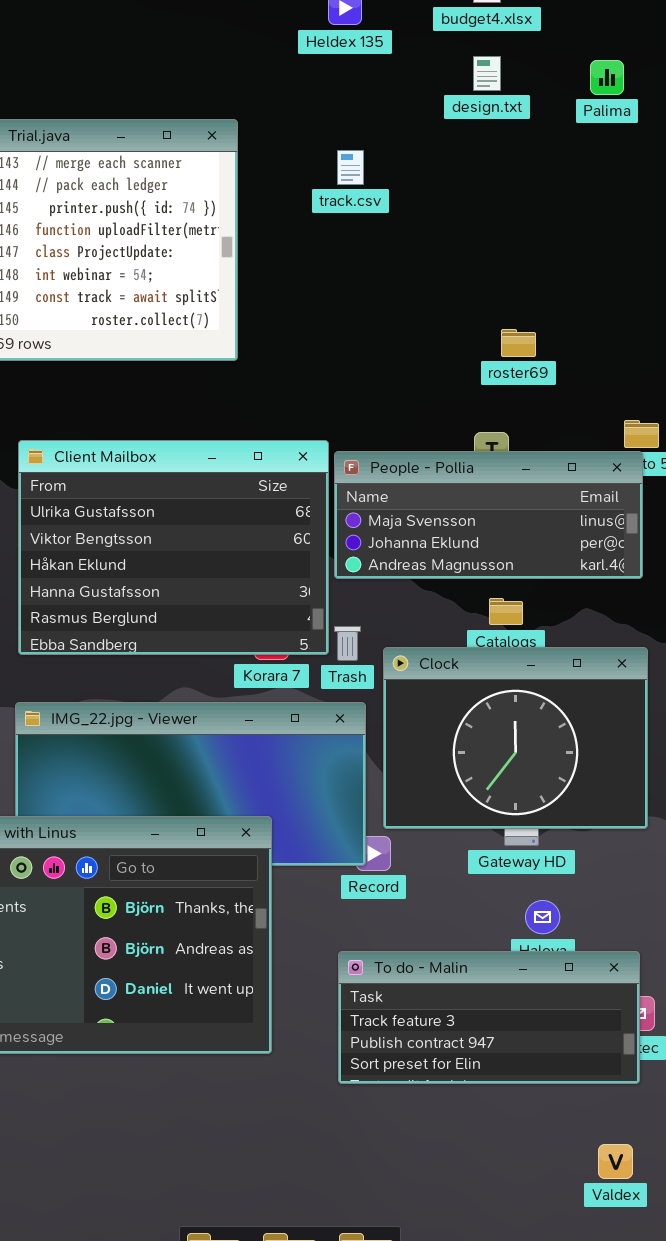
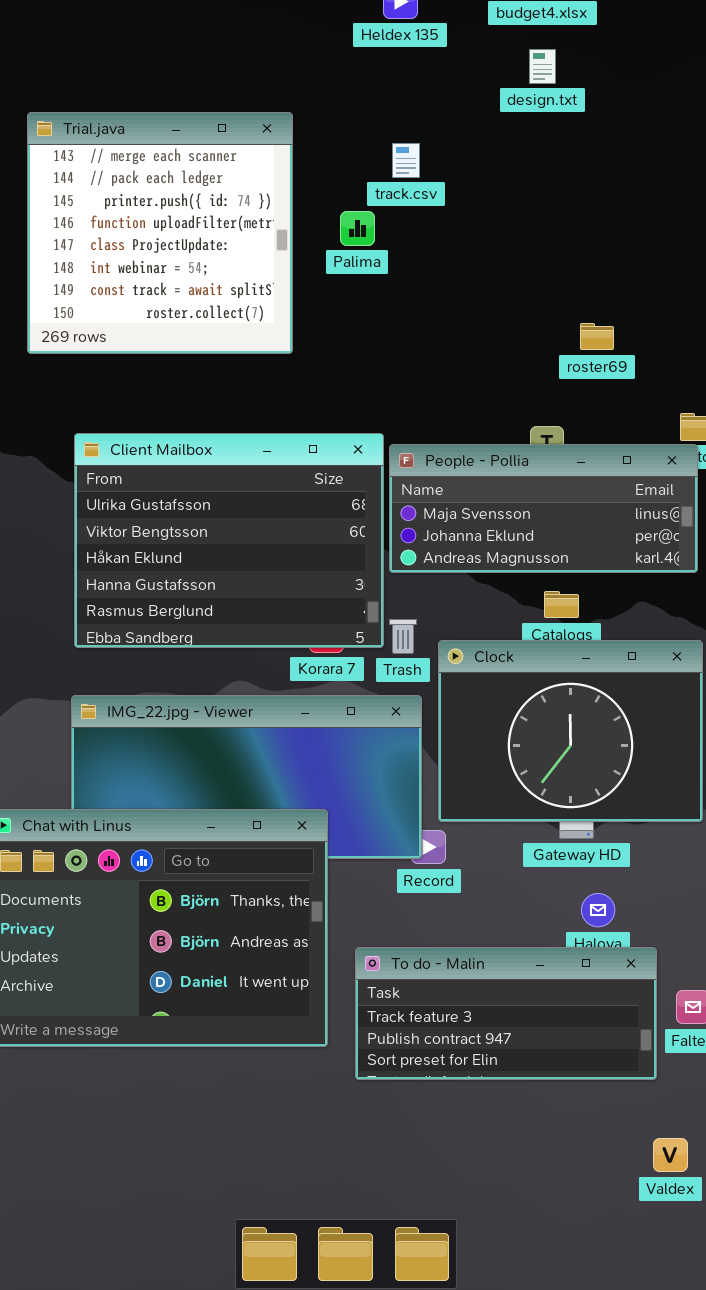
Palima: [590,60,624,95] -> [340,211,375,246], moved
roster69: [501,329,536,357] -> [580,323,614,350], moved
To do - Malin: [338,951,640,1084] -> [355,947,657,1080], moved

